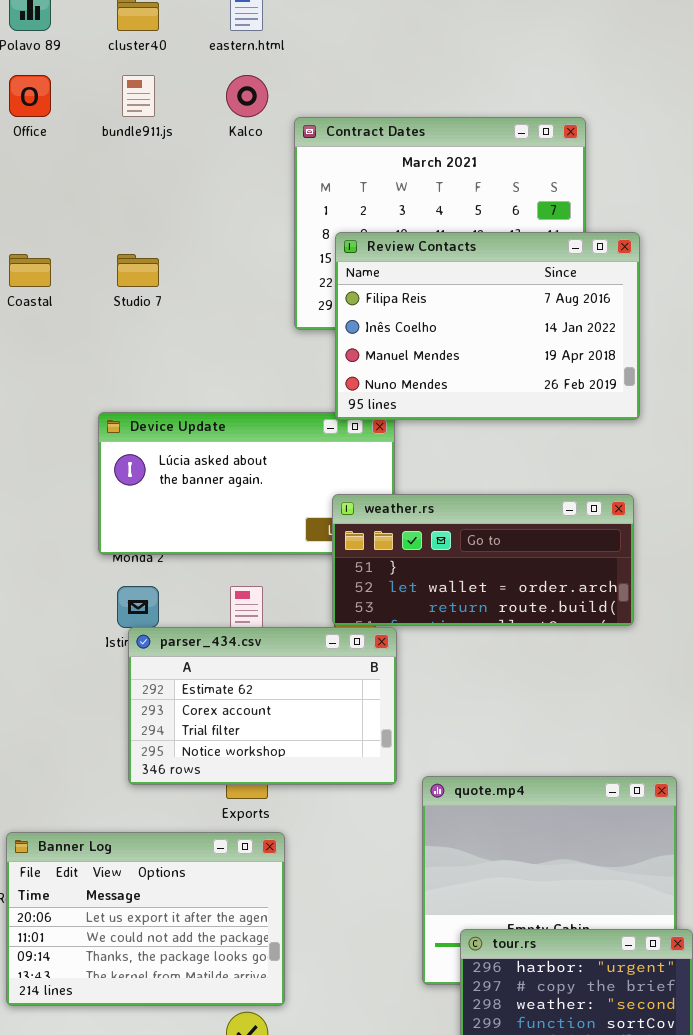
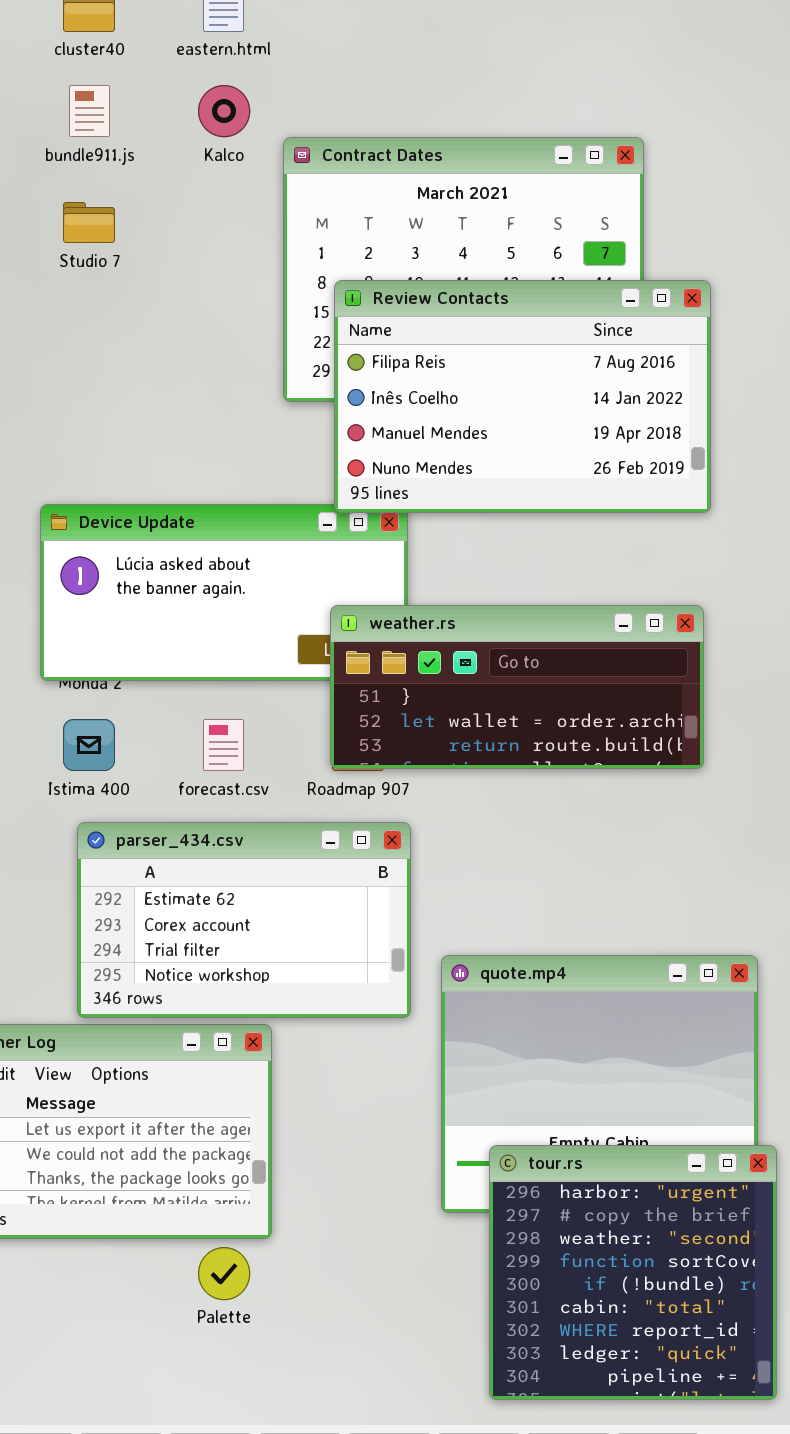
Studio 7: [117,254,159,287] -> [63,202,115,243], moved
parser_434.csv: [128,627,397,785] -> [77,822,411,1018], moved

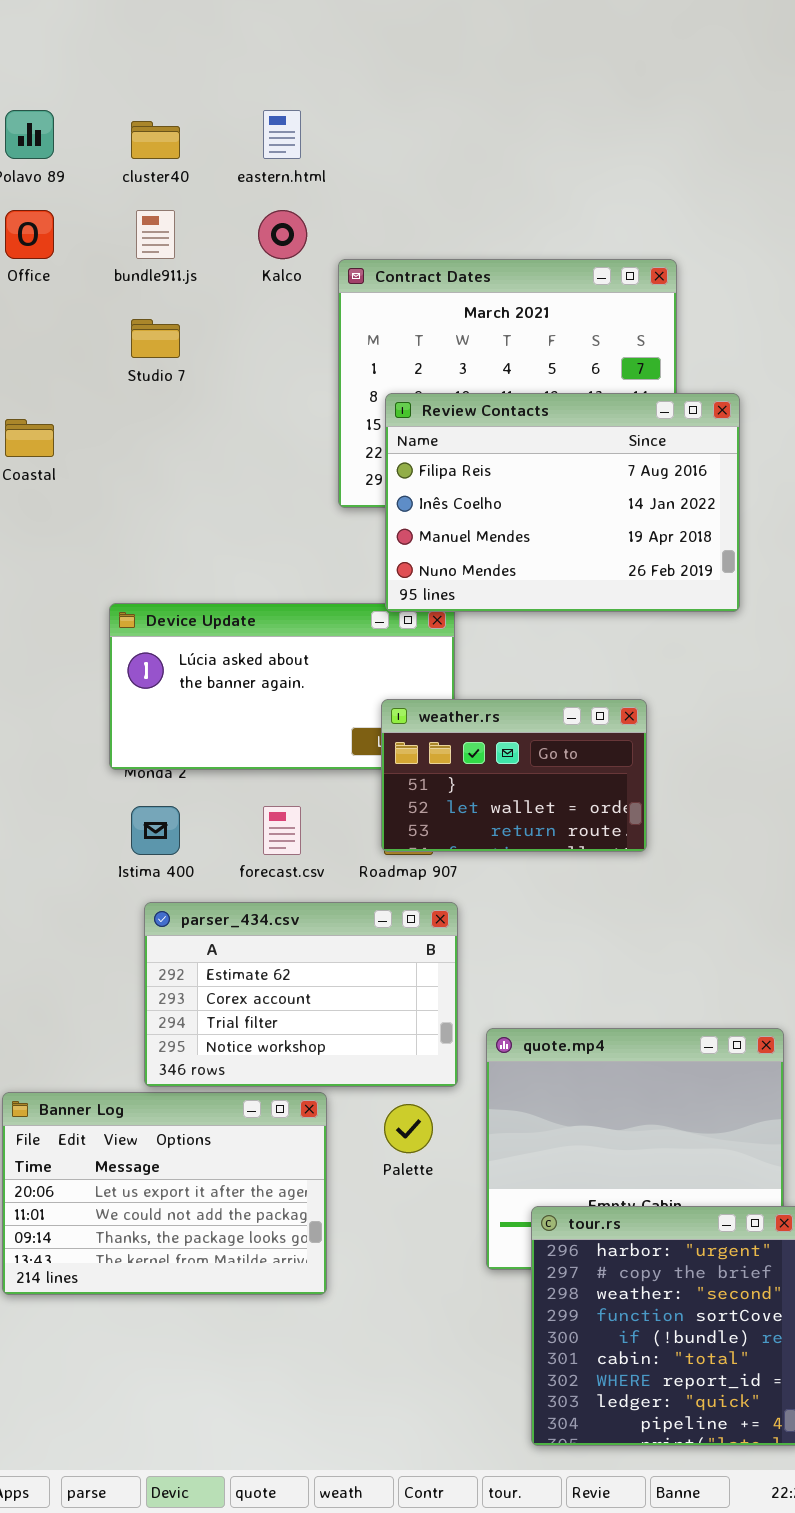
weather.rs: [330,605,704,769] -> [381,699,647,852], resized
Palette: [198,1247,250,1300] -> [384,1104,433,1153], moved

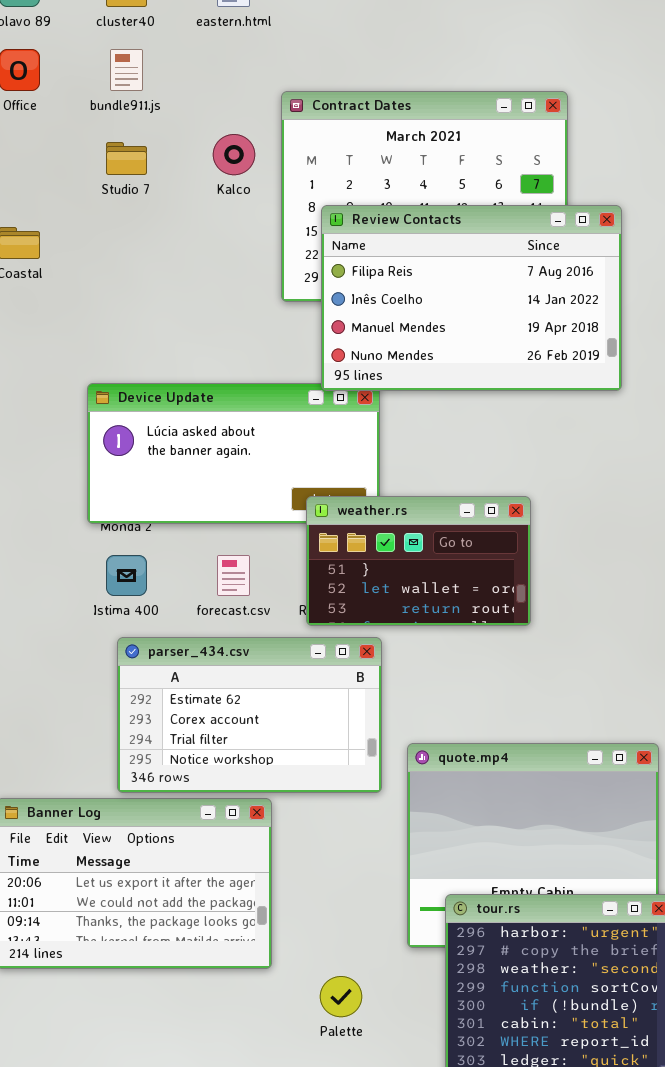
Kalco: [258,210,307,259] -> [213,134,255,175], moved
weather.rs: [381,699,647,852] -> [306,496,531,626], moved
Palette: [384,1104,433,1153] -> [320,976,362,1017], moved

